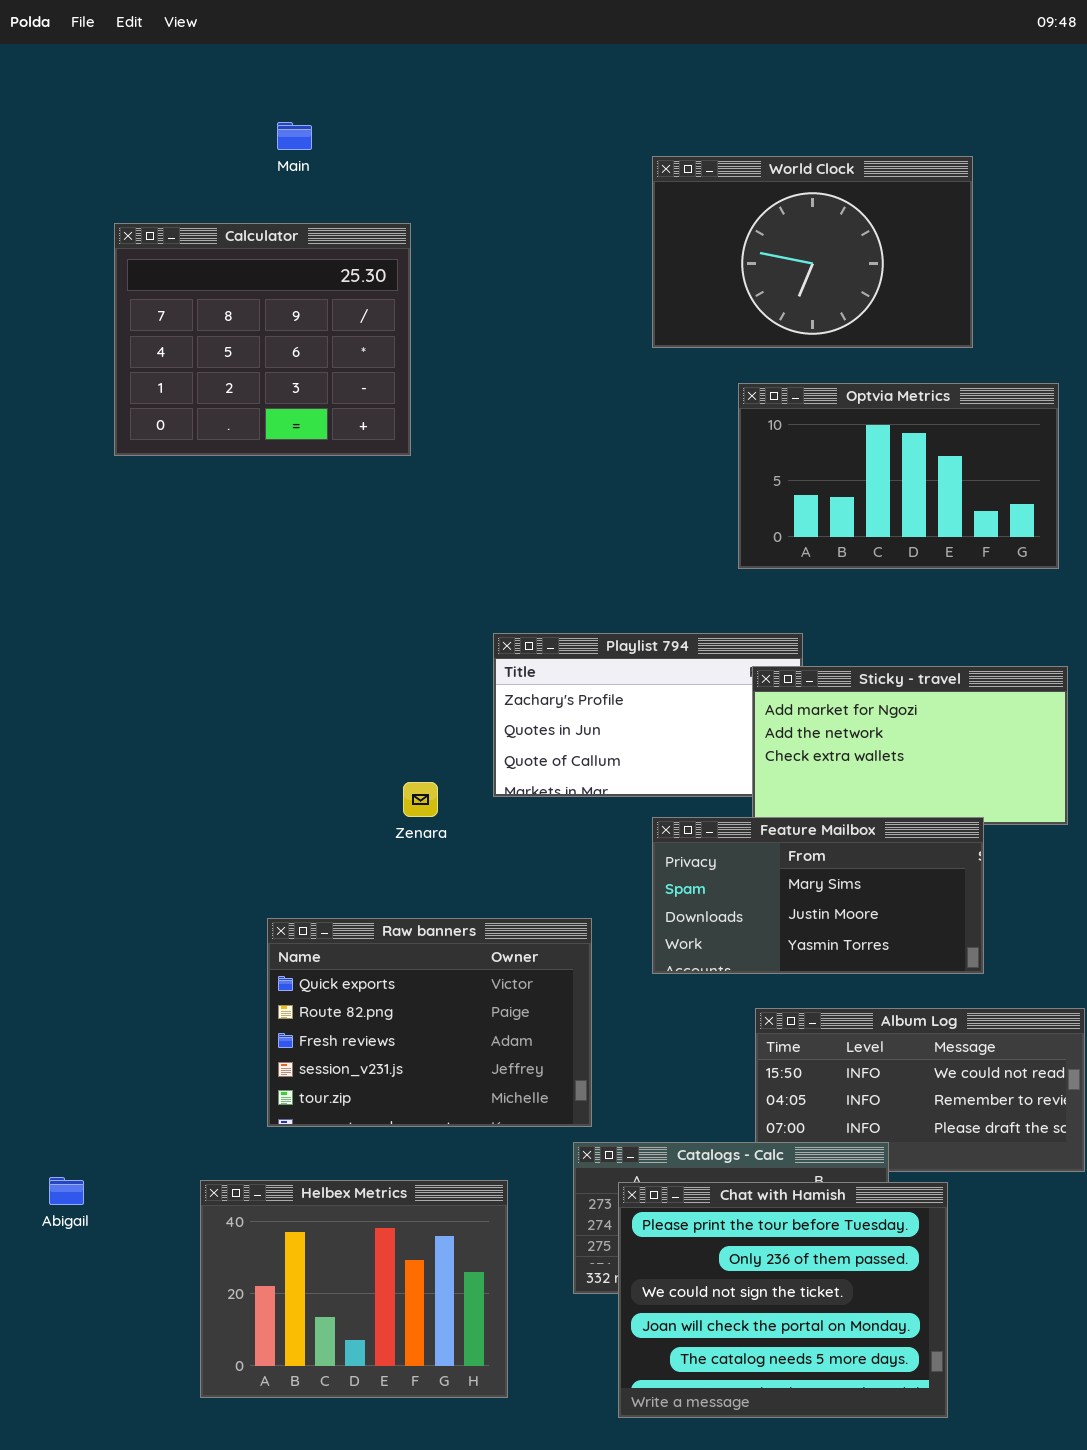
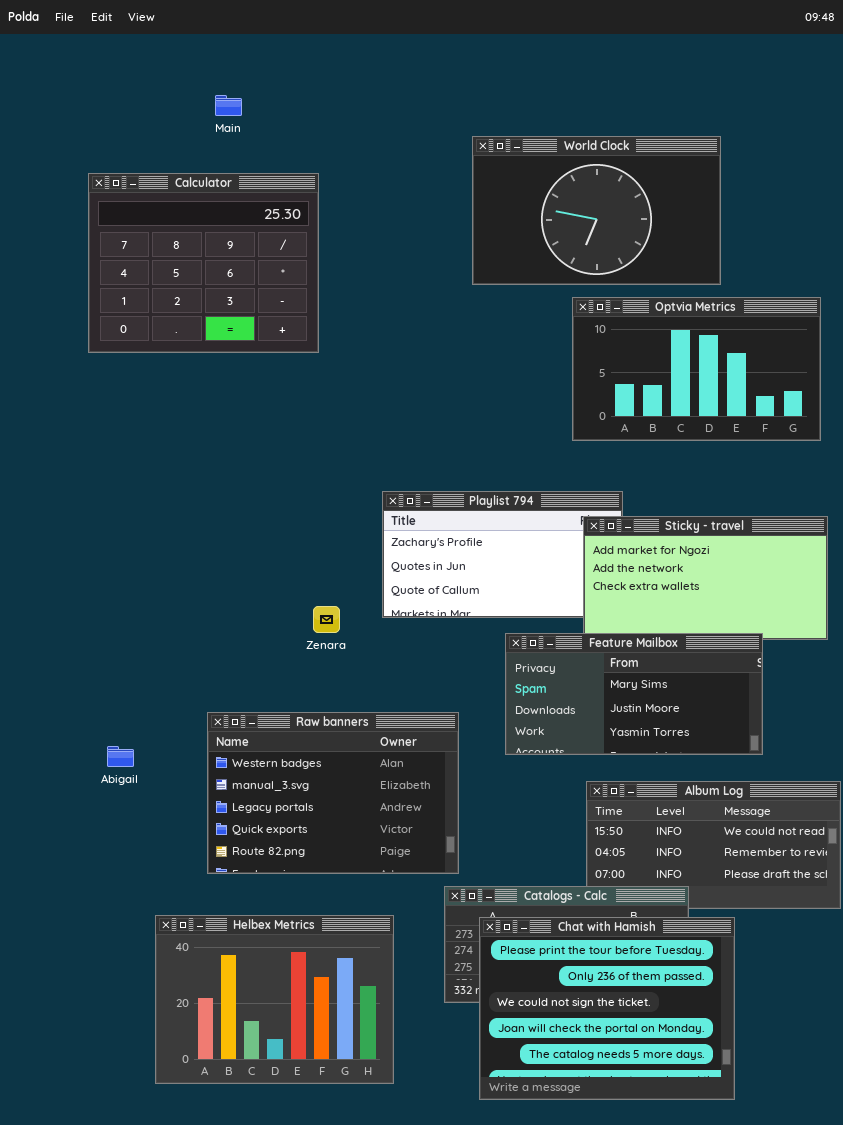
World Clock: [652,156,973,348] -> [472,136,721,285], moved
Raw banners: [267,918,592,1127] -> [207,712,459,874], scrolled up 3 rows
Abigail: [49,1177,84,1205] -> [107,746,134,767], moved

